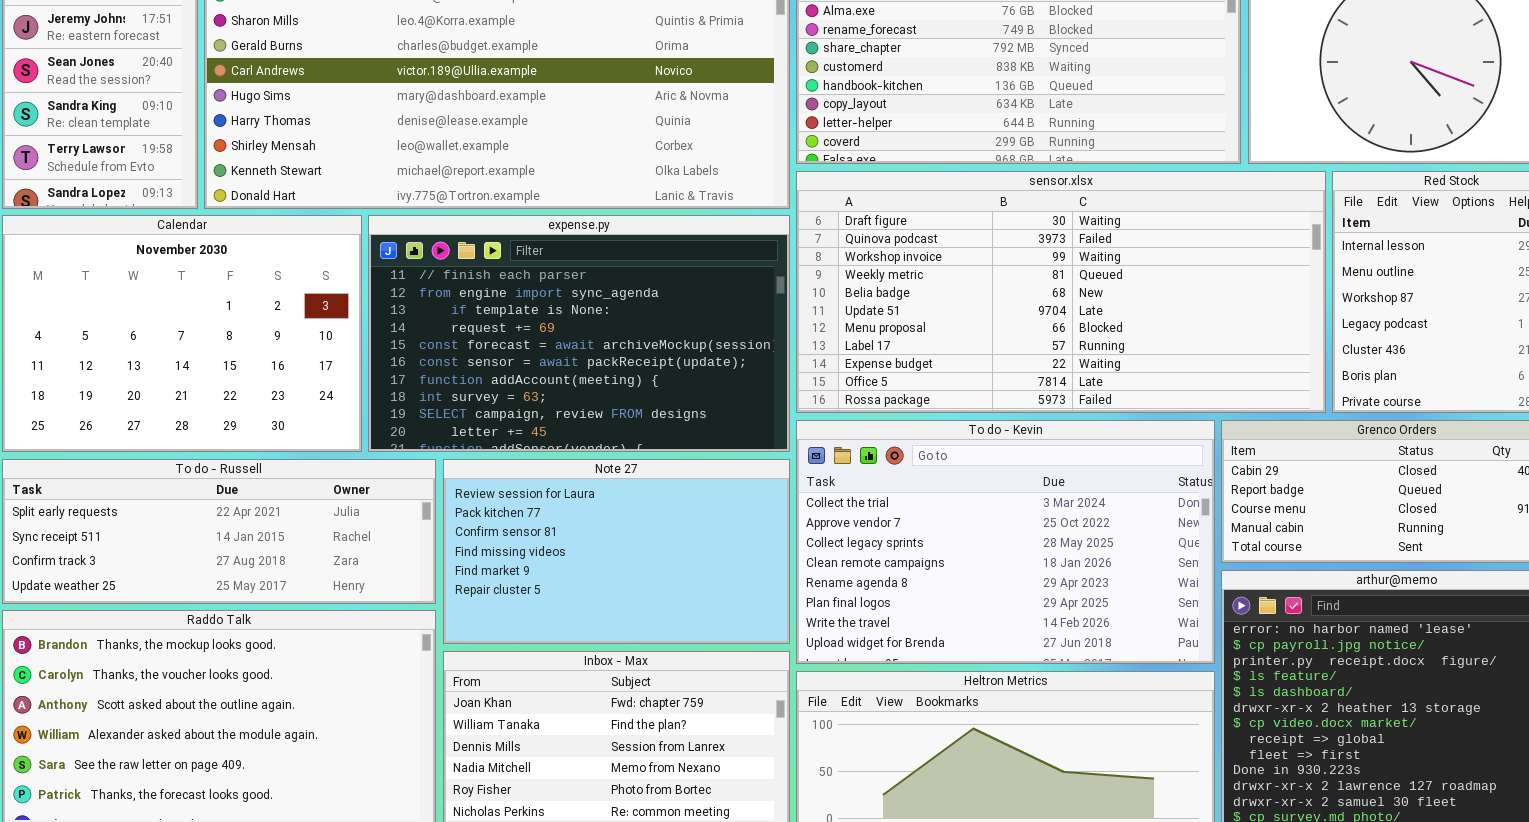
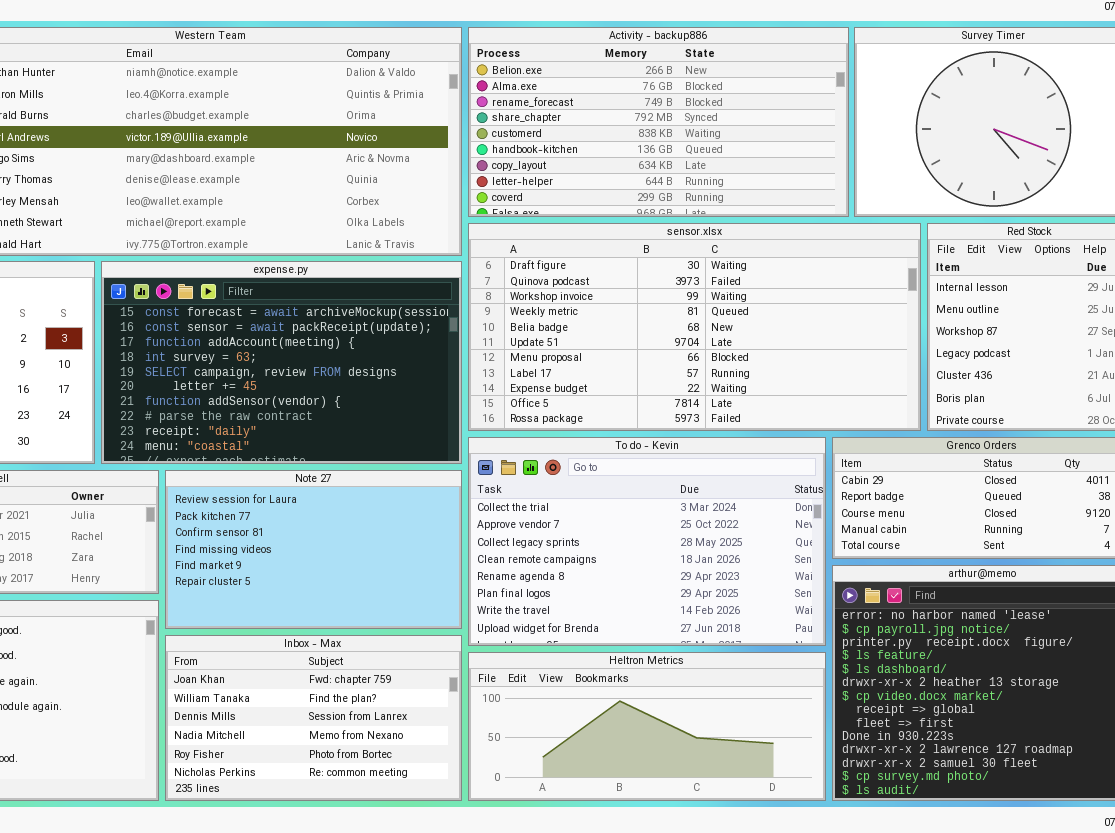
expense.py: [368,215,790,452] -> [101,261,462,464], scrolled down 4 rows

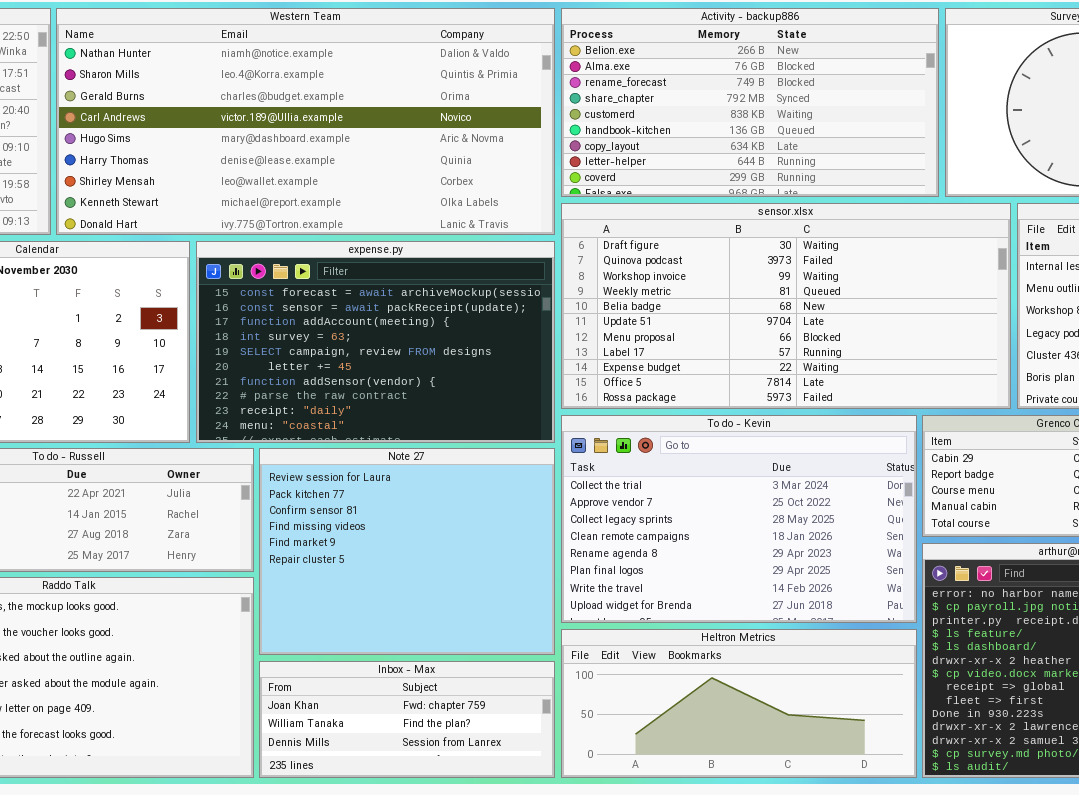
Note 27: [165,470,462,629] -> [259,448,555,655], resized
Inbox - Max: [165,635,462,801] -> [259,661,555,778], resized

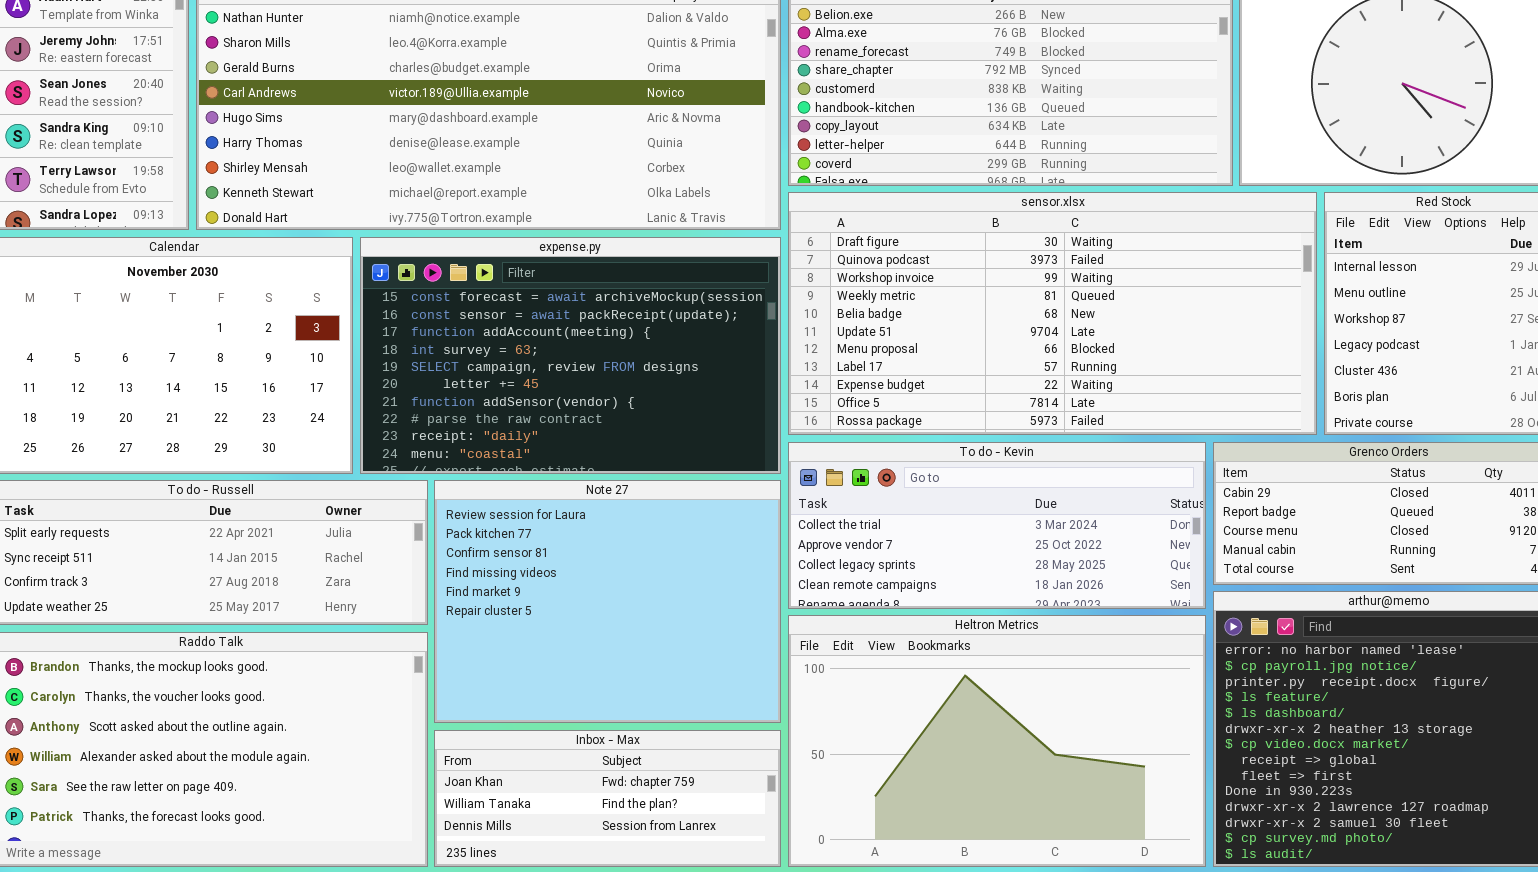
To do - Kevin: [561,415,917,623] -> [788,442,1206,609], resized
Heltron Metrics: [561,629,917,778] -> [788,615,1206,867], resized

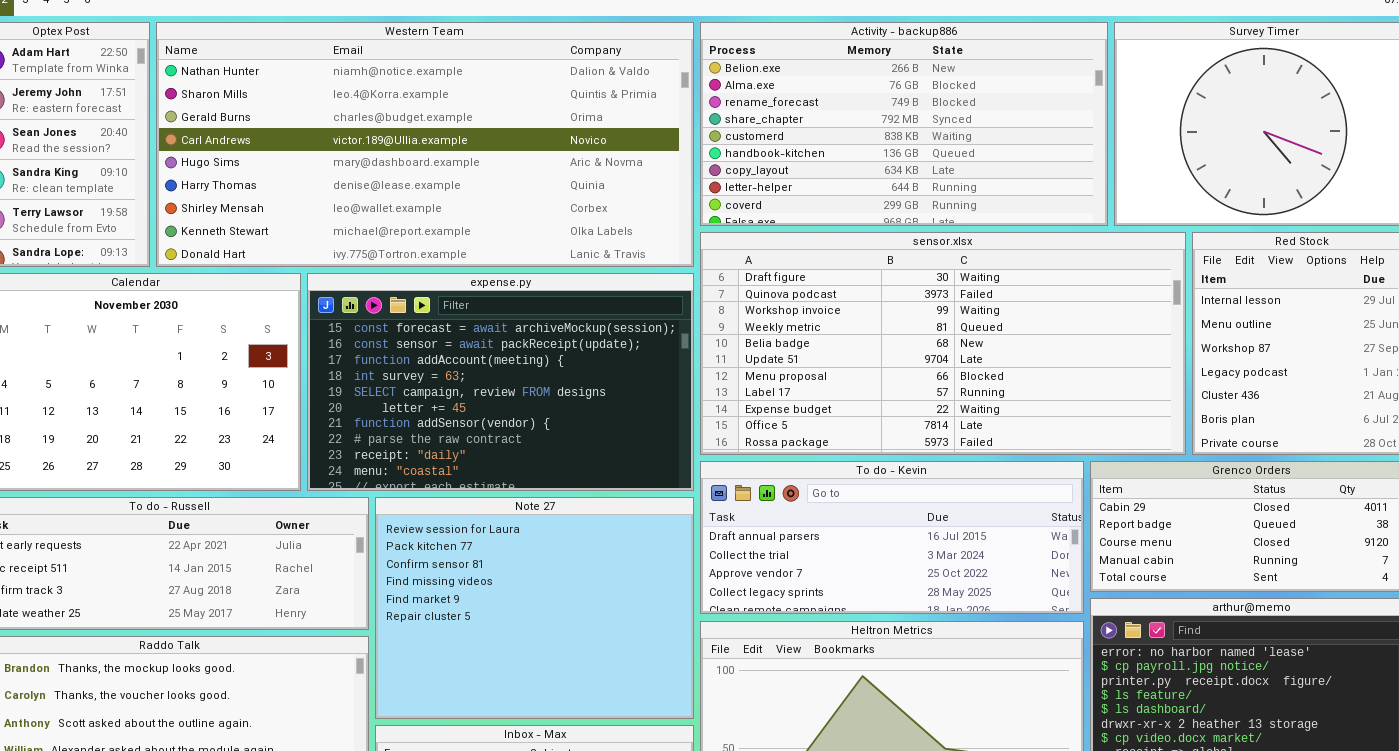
To do - Kevin: [788,442,1206,609] -> [700,461,1084,614], scrolled up 1 row

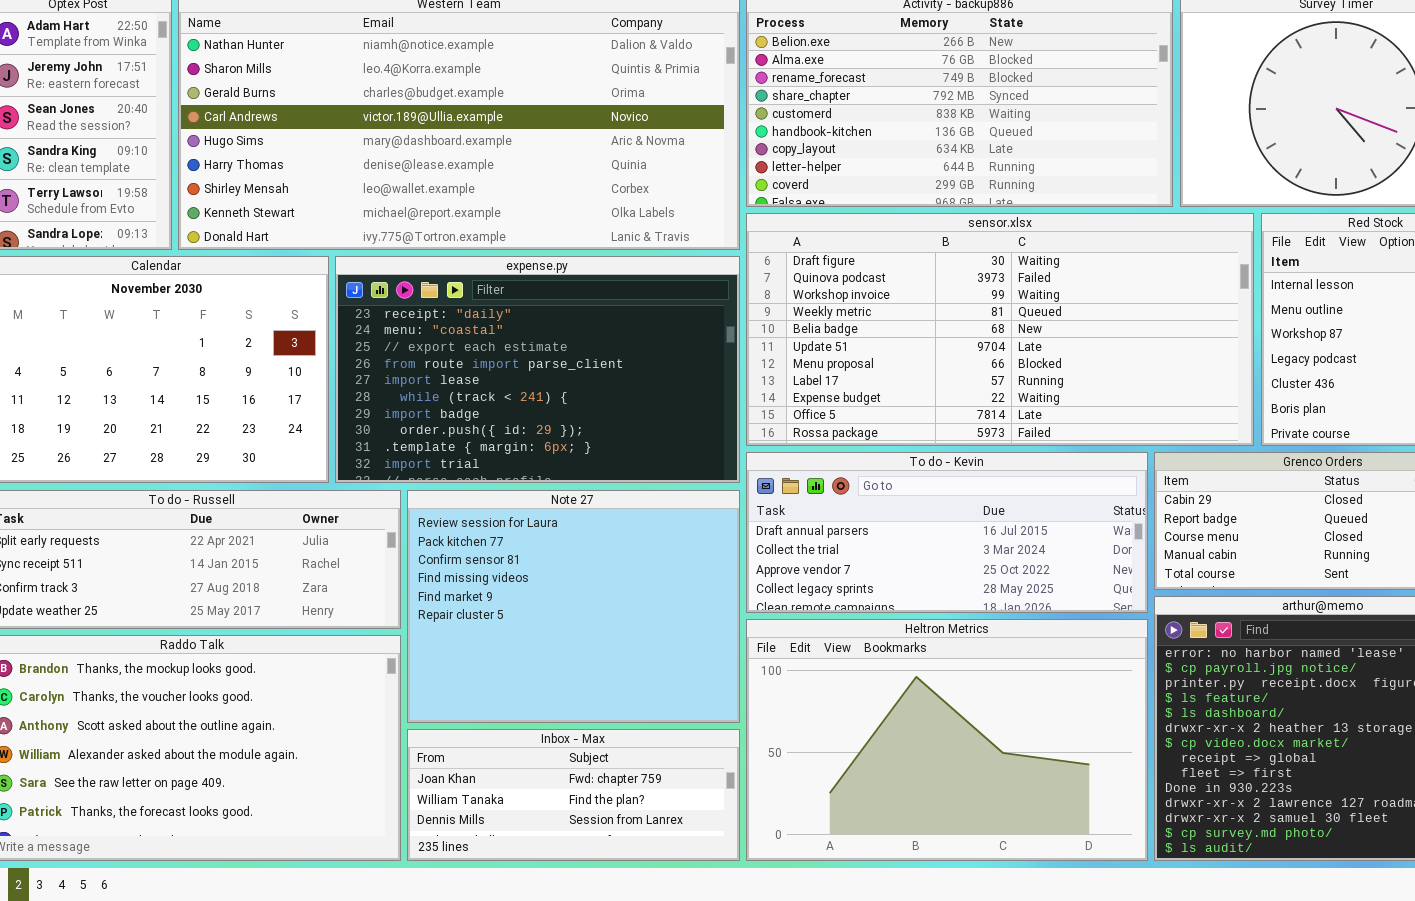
expense.py: [307,273,694,491] -> [335,256,740,483], scrolled down 8 rows

